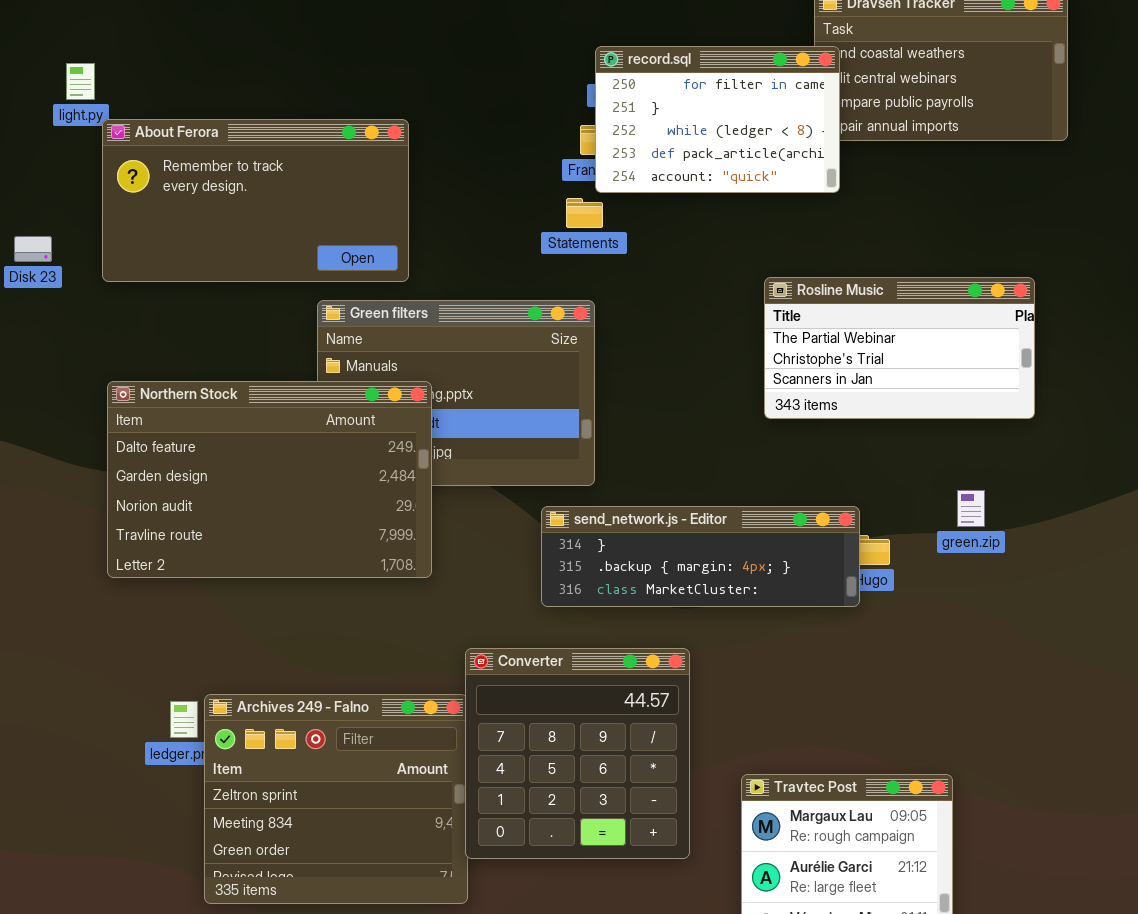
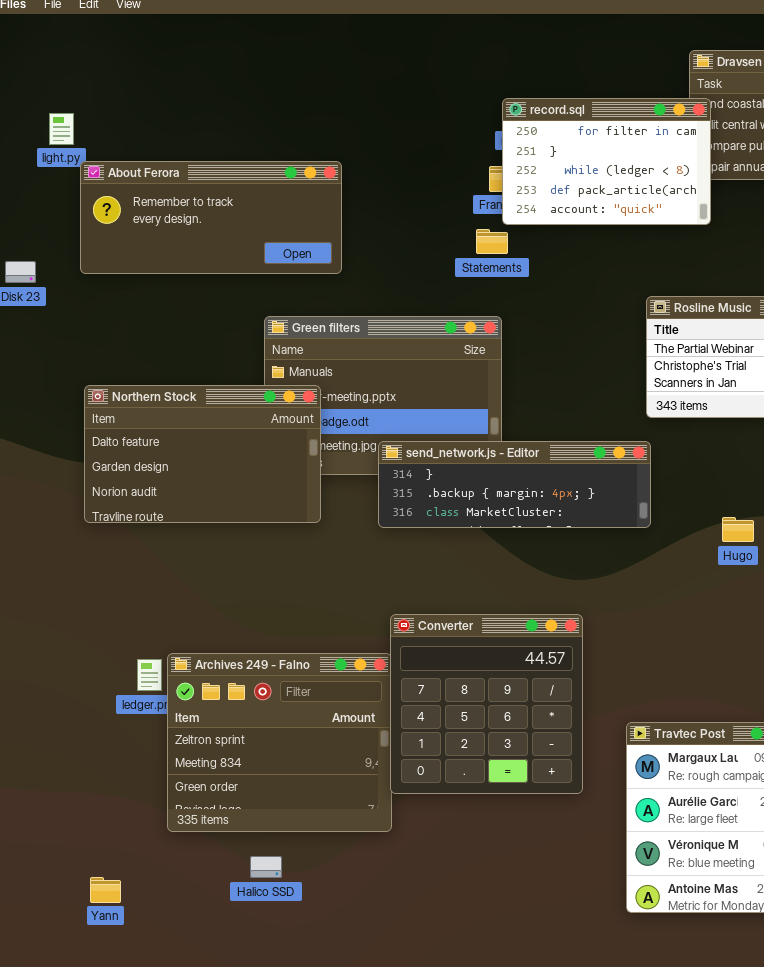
About Ferora: [102,119,409,282] -> [80,161,342,274], resized
Northern Stock: [107,381,432,578] -> [84,385,321,523], resized
send_network.js - Editor: [541,506,860,607] -> [378,441,651,528], moved

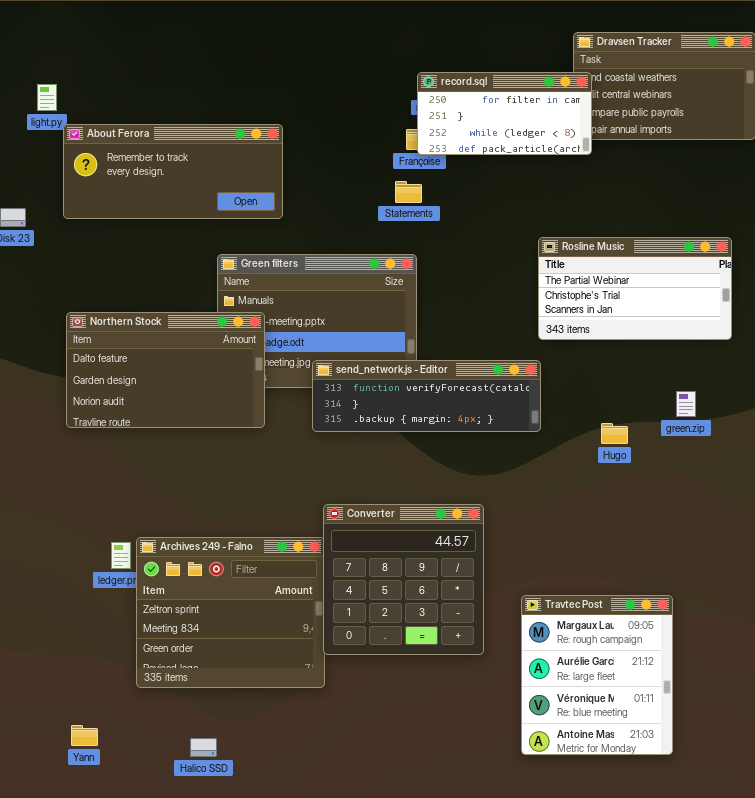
record.sql: [502,98,711,225] -> [417,72,592,155], resized
send_network.js - Editor: [378,441,651,528] -> [312,360,541,432], scrolled up 1 row
Halico SSD: [250,856,282,878] -> [190,738,217,757], moved

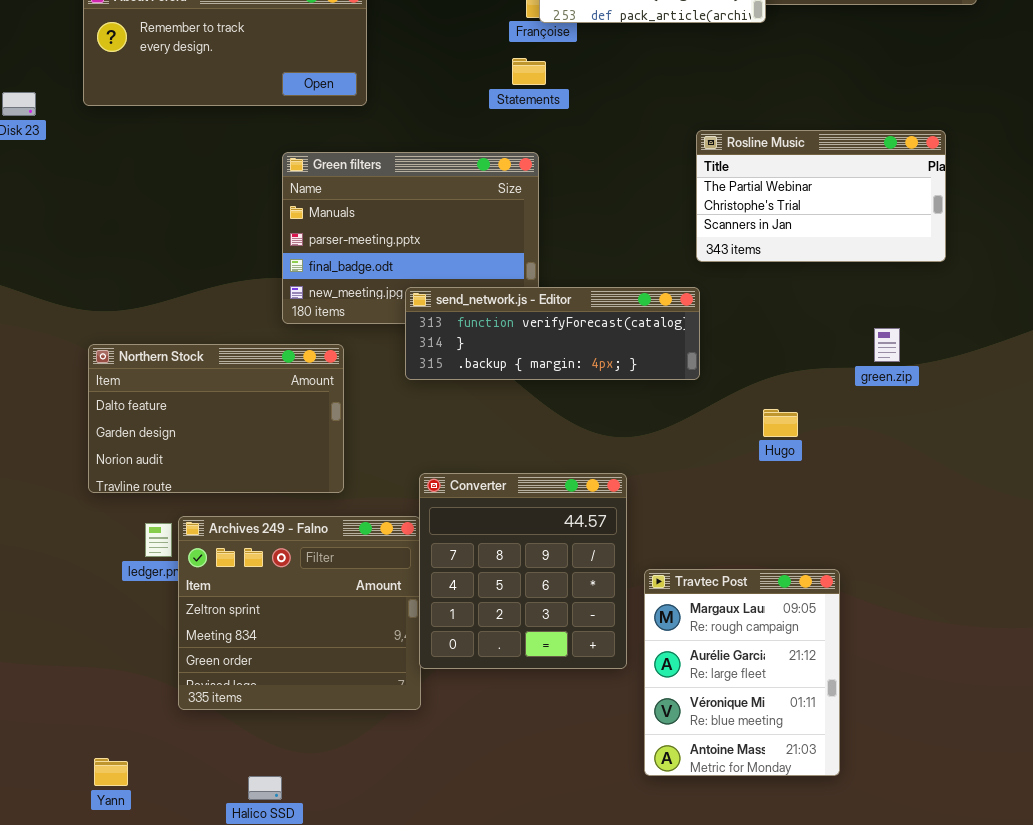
Northern Stock: [66,312,265,428] -> [88,344,344,493], moved
Hugo: [601,423,628,444] -> [763,409,798,437], moved
Travtec Post: [521,595,673,755] -> [644,569,840,776], moved

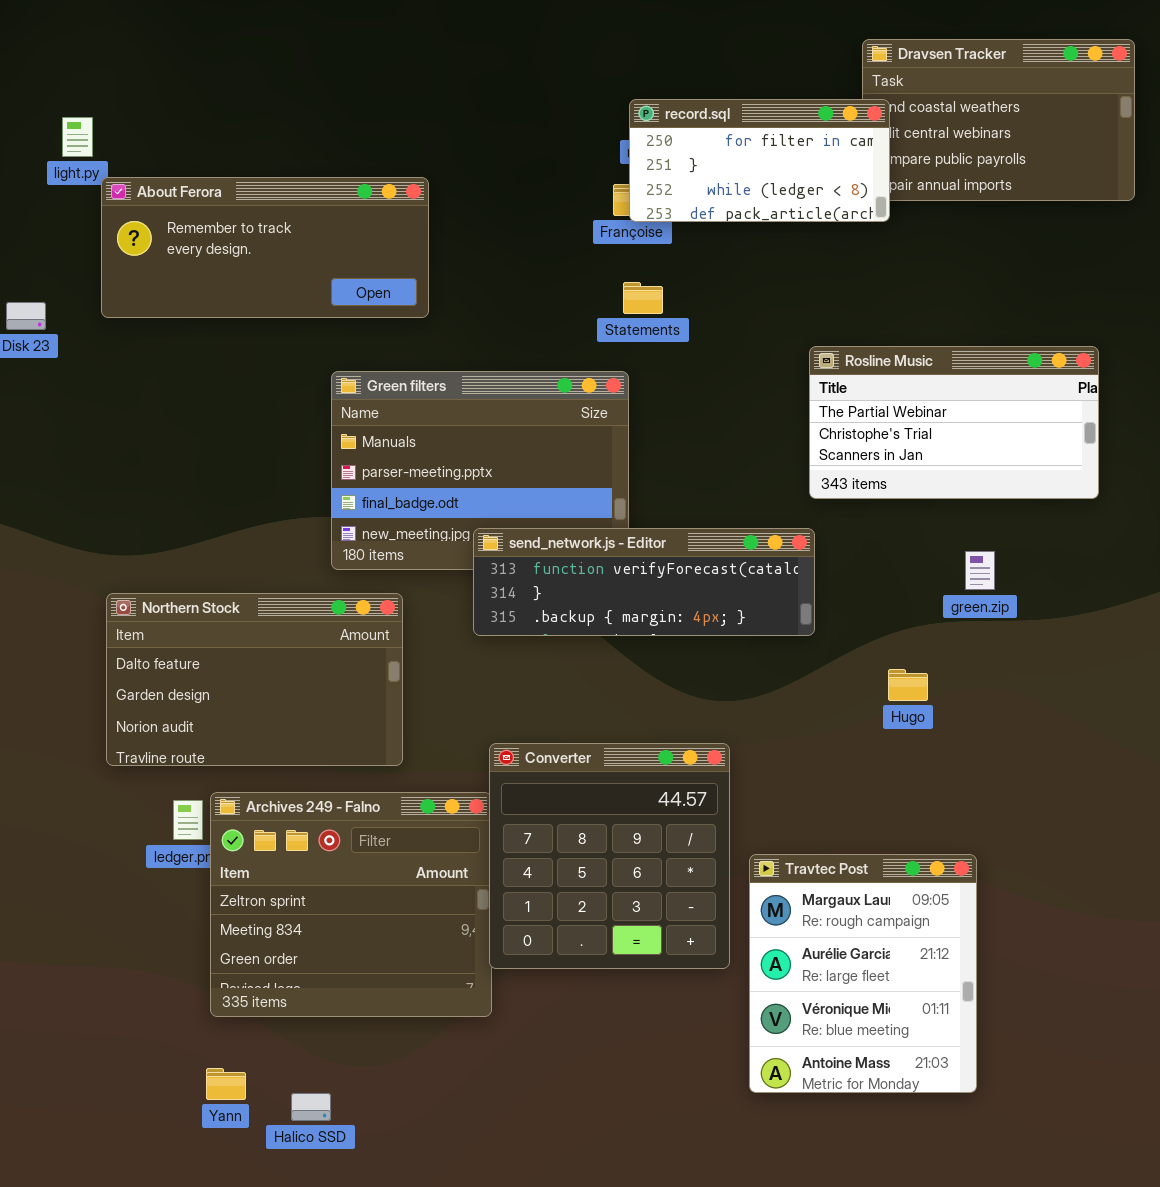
Statements: [512,58,546,85] -> [623,282,663,314], moved
green.zip: [874,328,900,362] -> [965,551,995,590], moved
Yann: [94,758,128,786] -> [206,1068,246,1100], moved

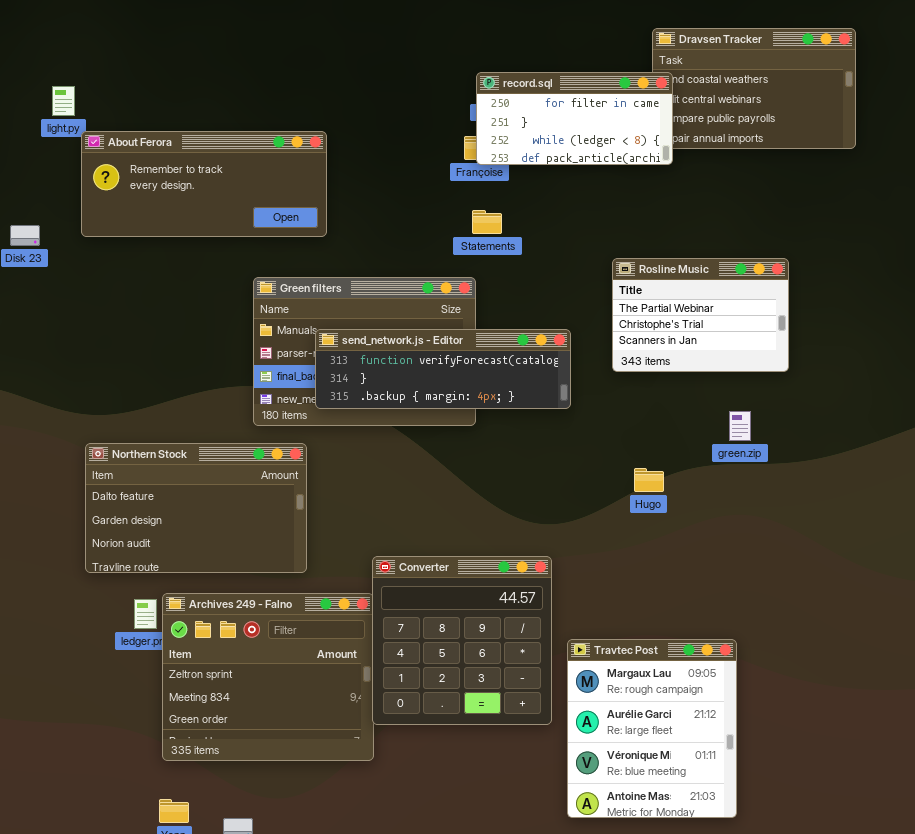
Rosline Music: [809,346,1099,499] -> [612,258,789,372], resized
send_network.js - Editor: [473,528,815,636] -> [315,329,571,409], moved
Hugo: [888,669,928,701] -> [634,468,664,492], moved

